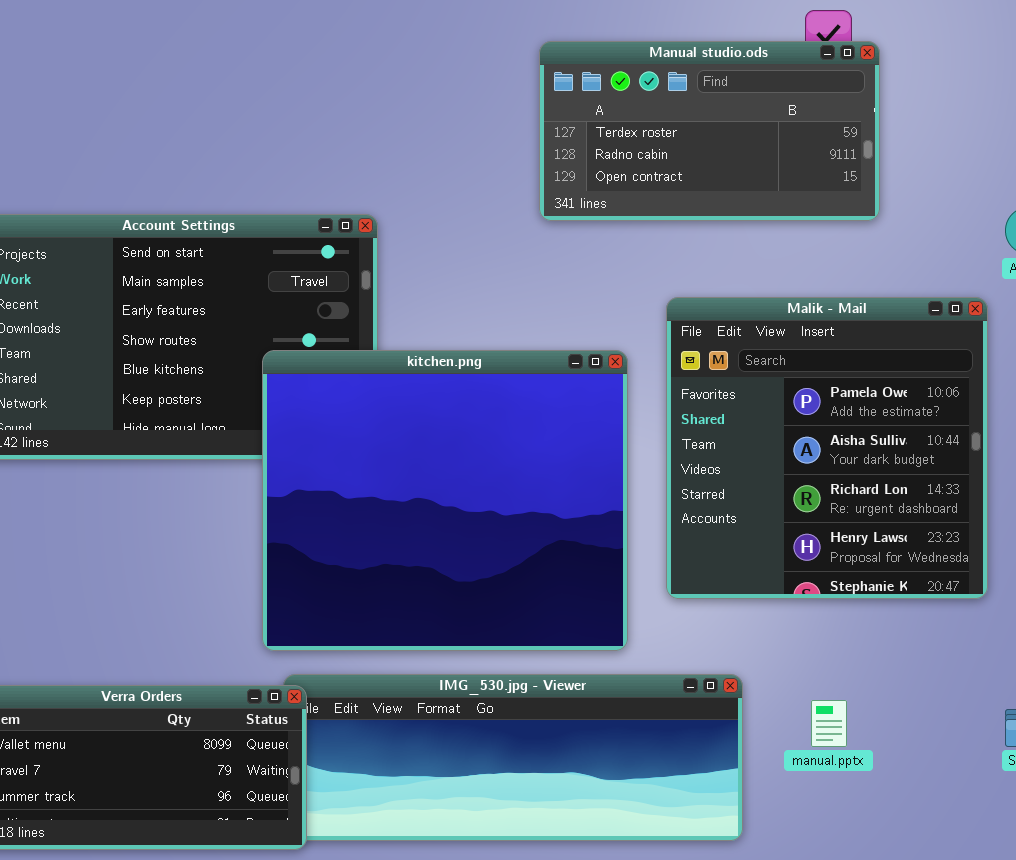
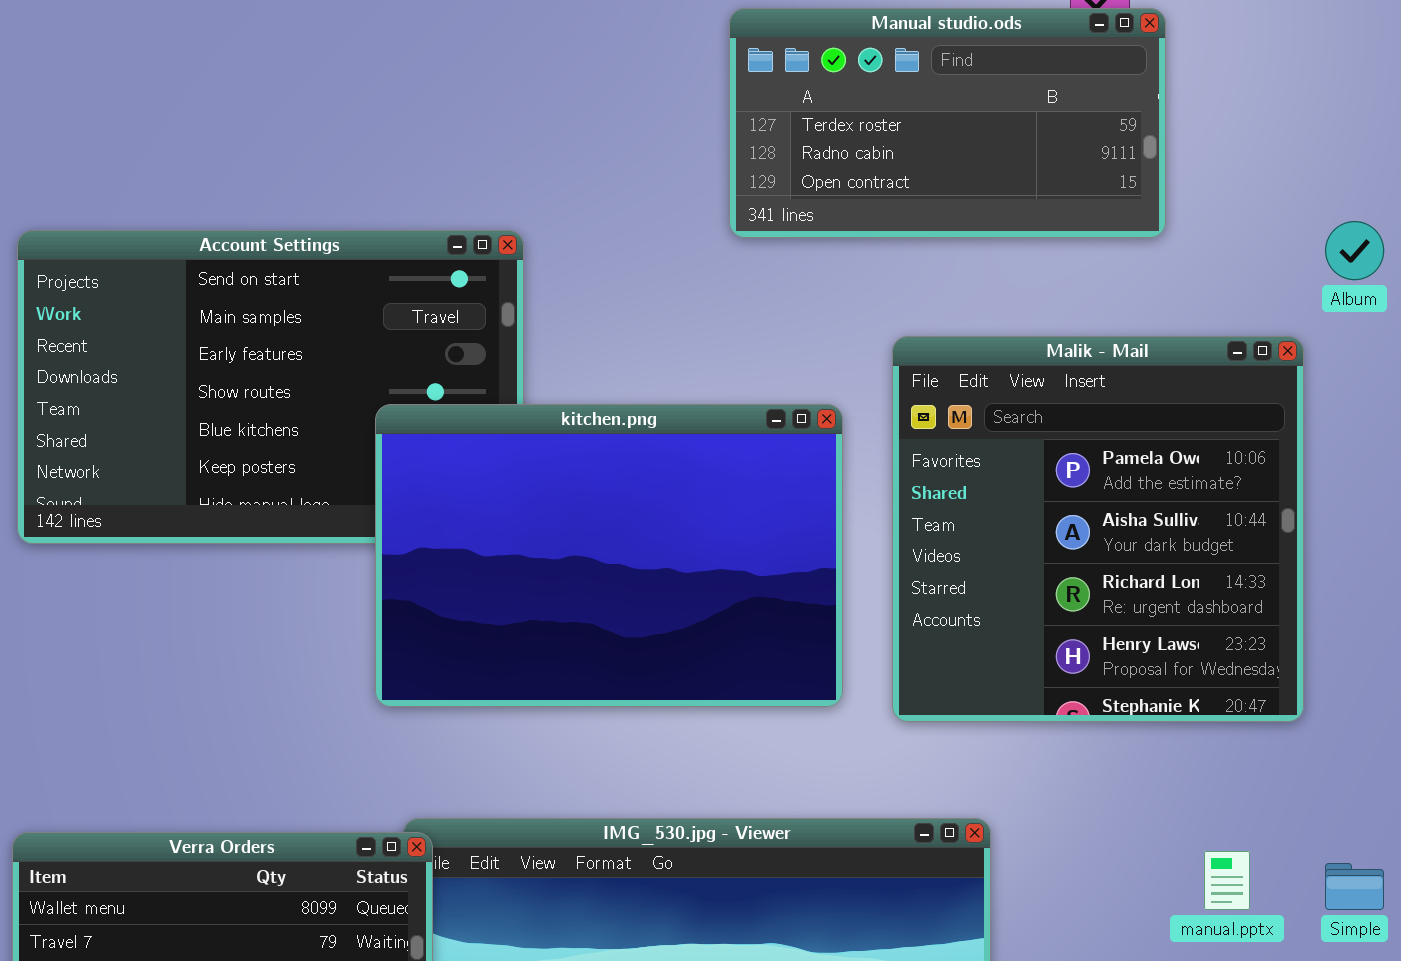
kitchen.png: [262,350,628,651] -> [375,404,843,707], resized
manual.pptx: [811,700,847,747] -> [1204,851,1250,910], moved

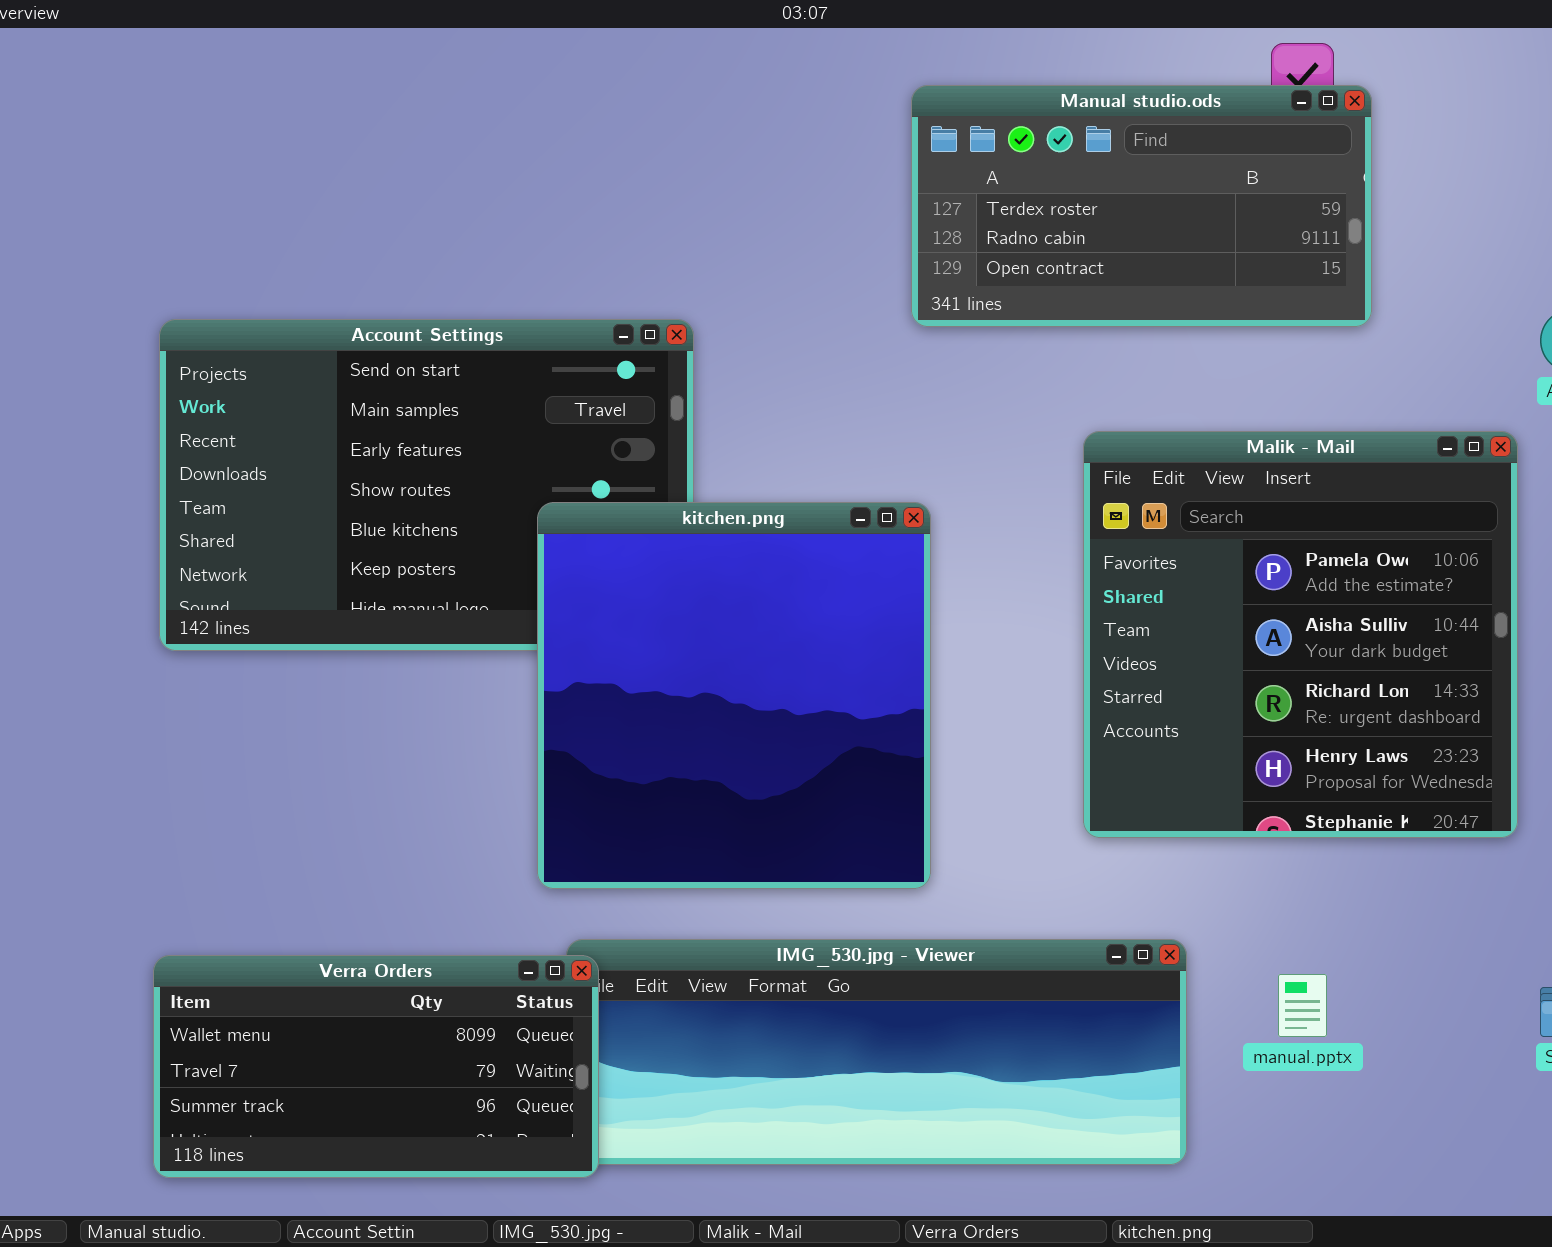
kitchen.png: [375,404,843,707] -> [537,502,931,889], resized
manual.pptx: [1204,851,1250,910] -> [1278,974,1327,1037], moved

